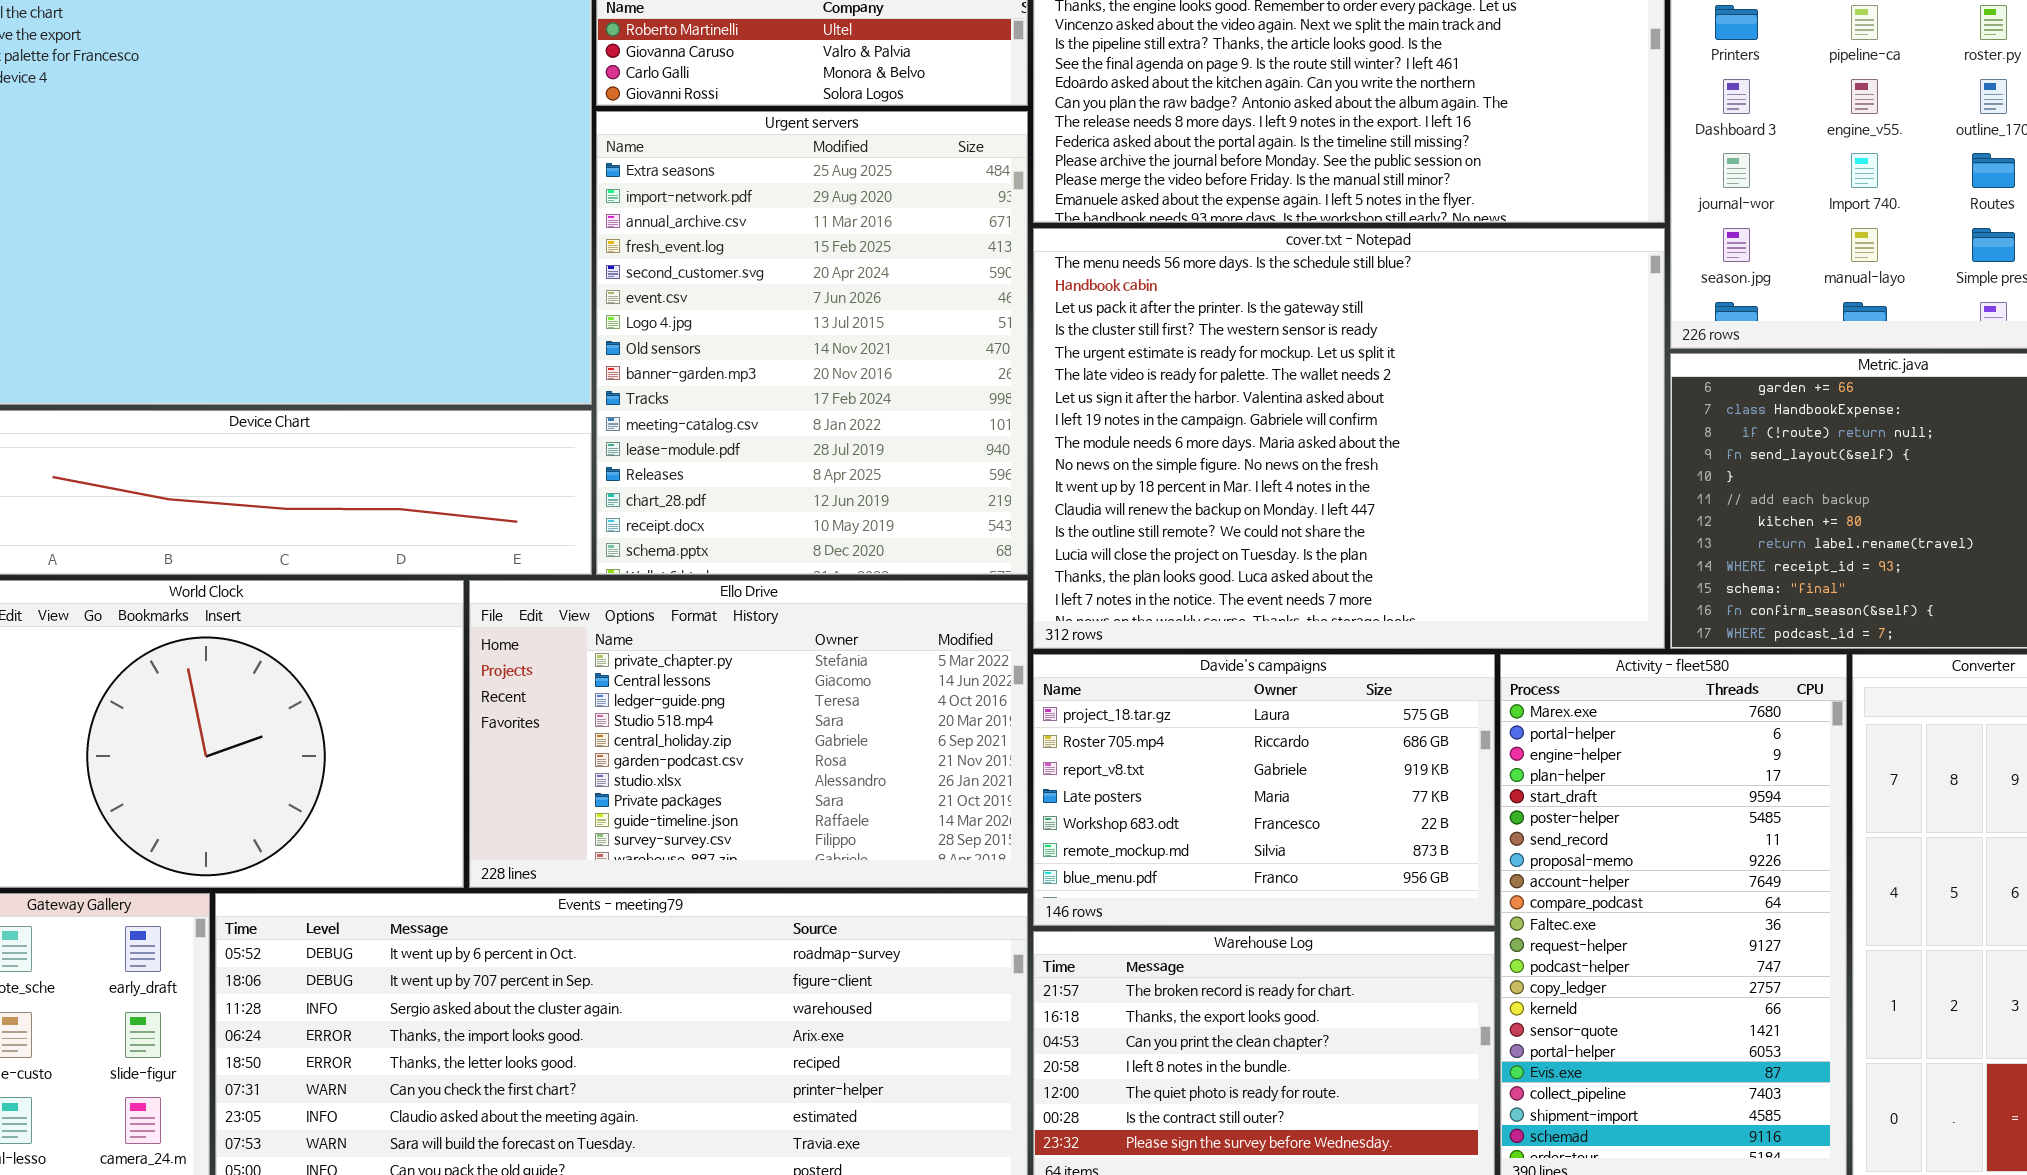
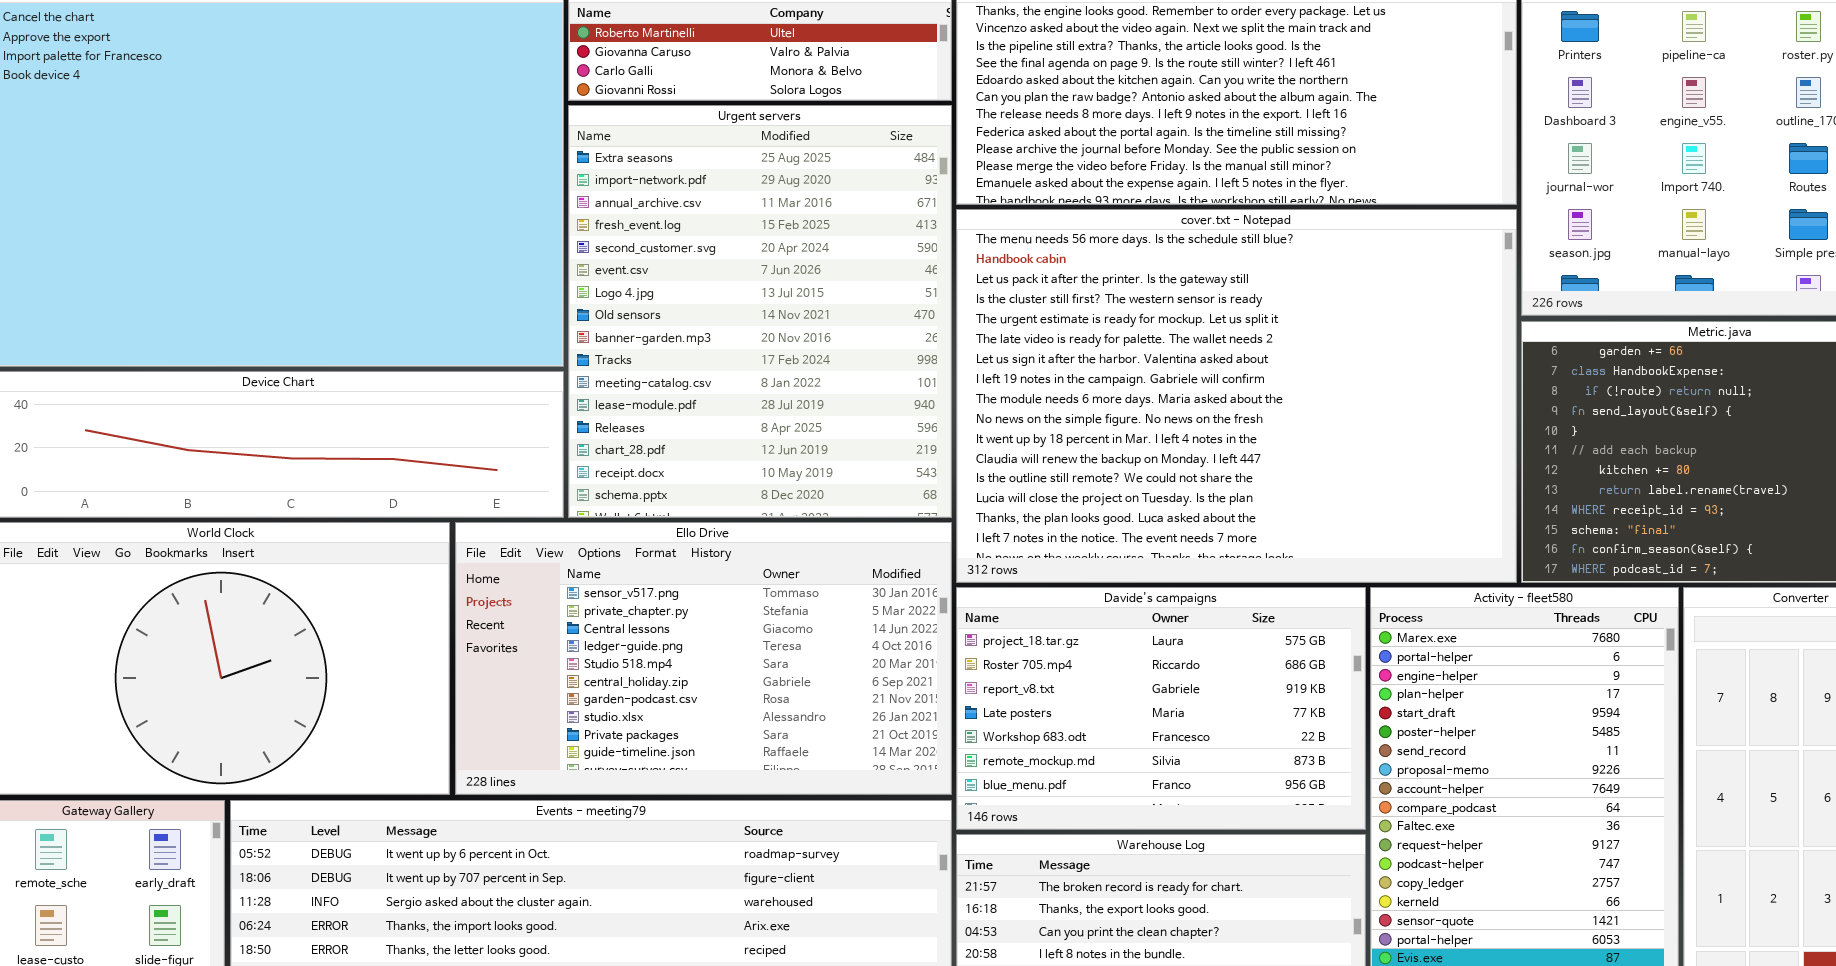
Ello Drive: [469,580,1028,888] -> [455,522,952,795], scrolled up 1 row

